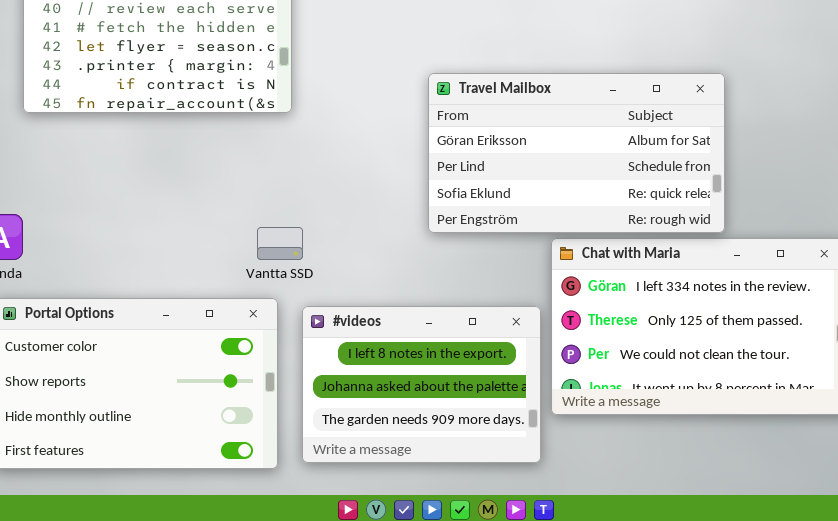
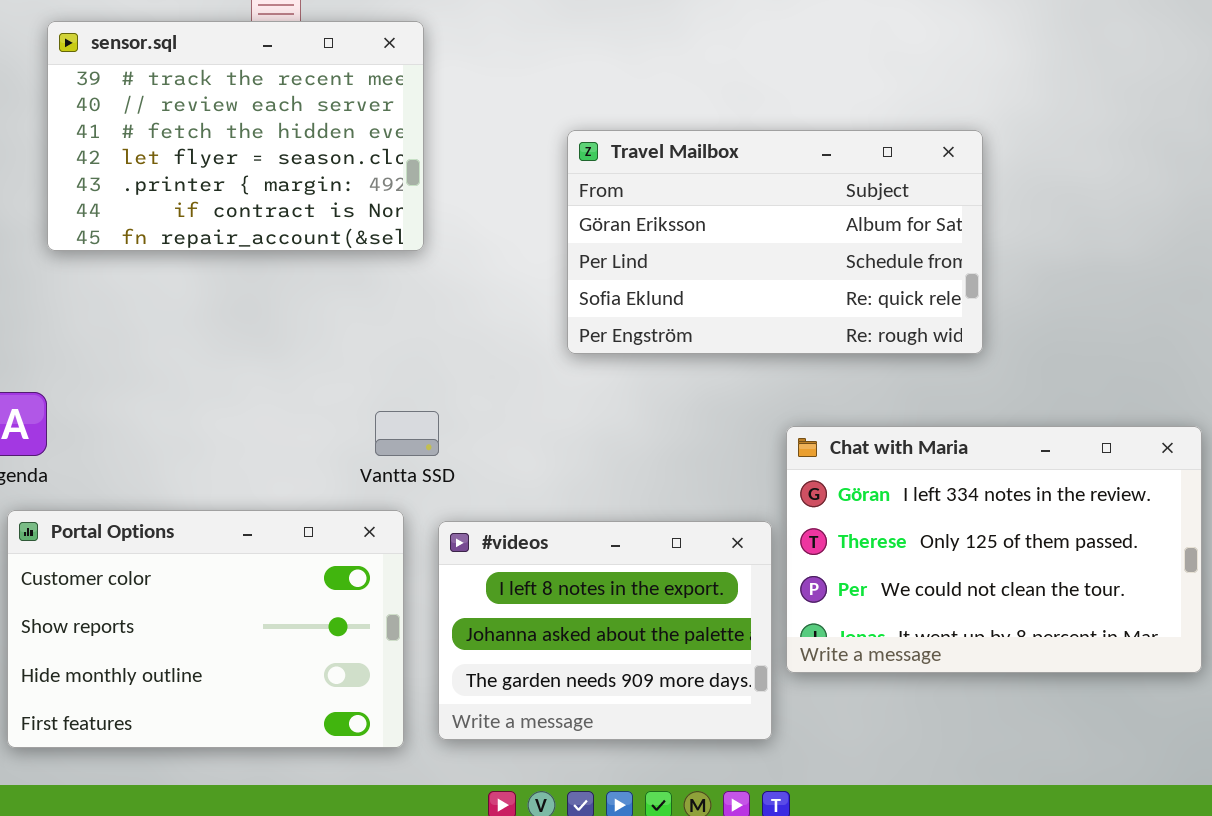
Travel Mailbox: [428,73,725,233] -> [567,130,983,354], moved

